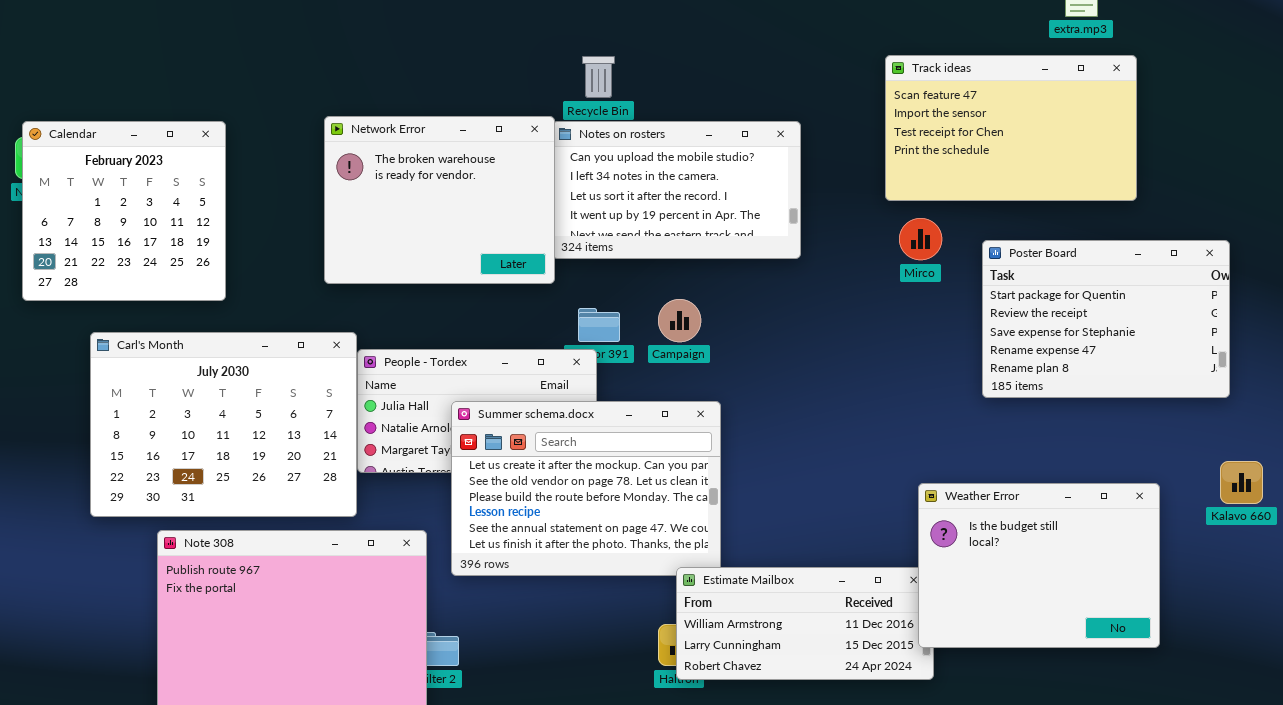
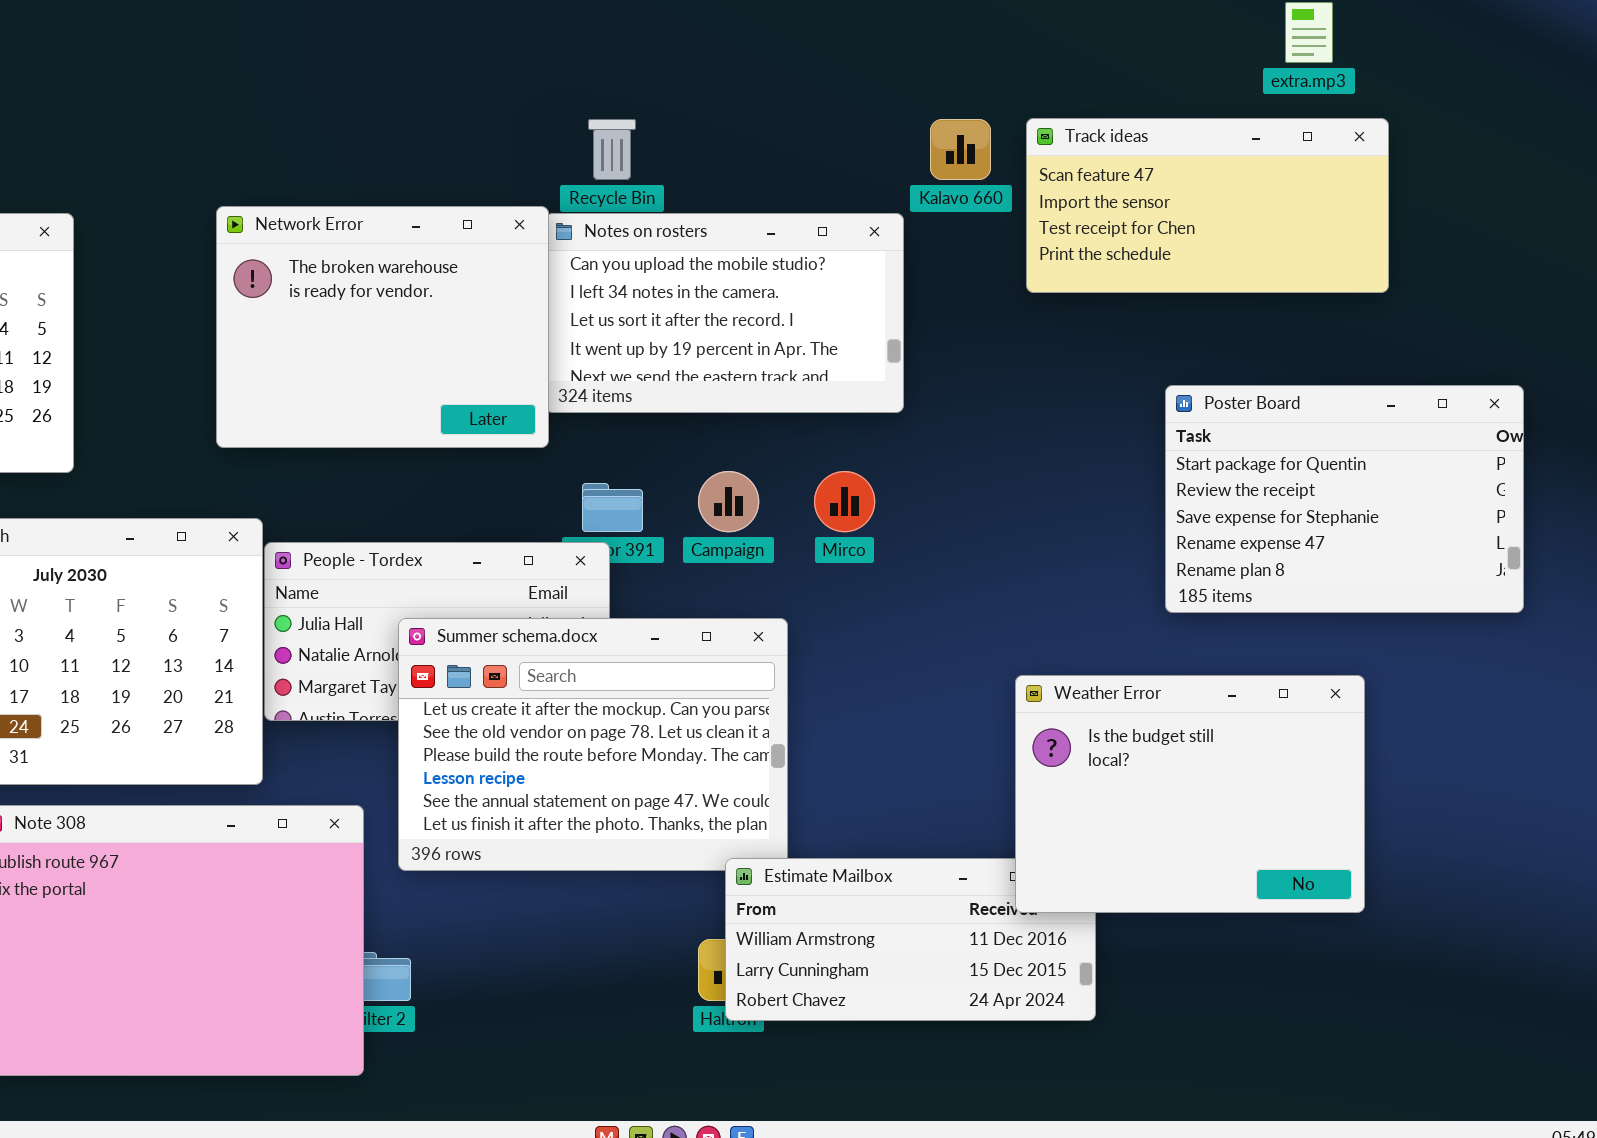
Track ideas: [885,55,1137,201] -> [1026,118,1389,293], resized
Mirco: [899,218,942,260] -> [814,471,875,532], moved
Kalavo 660: [1220,461,1263,504] -> [930,119,991,180], moved
Weather Error: [918,483,1160,648] -> [1015,675,1365,913], moved

